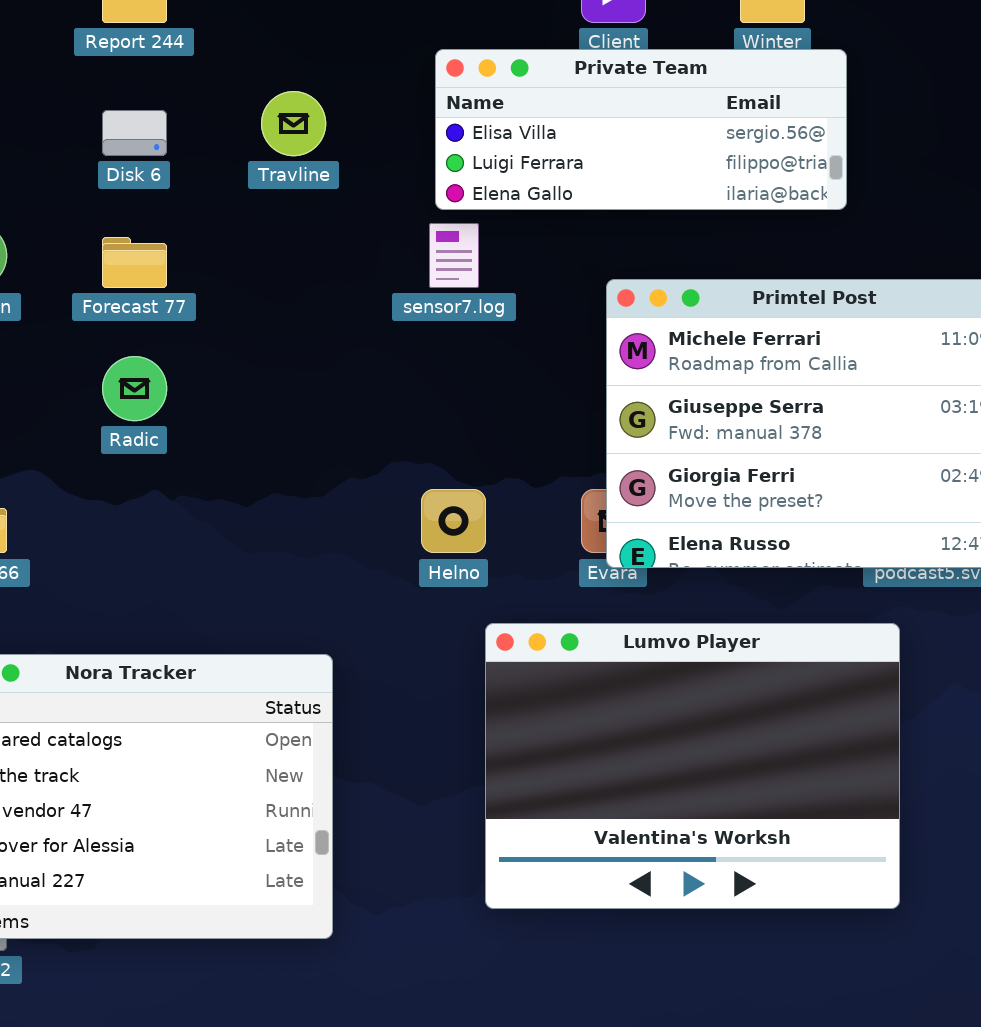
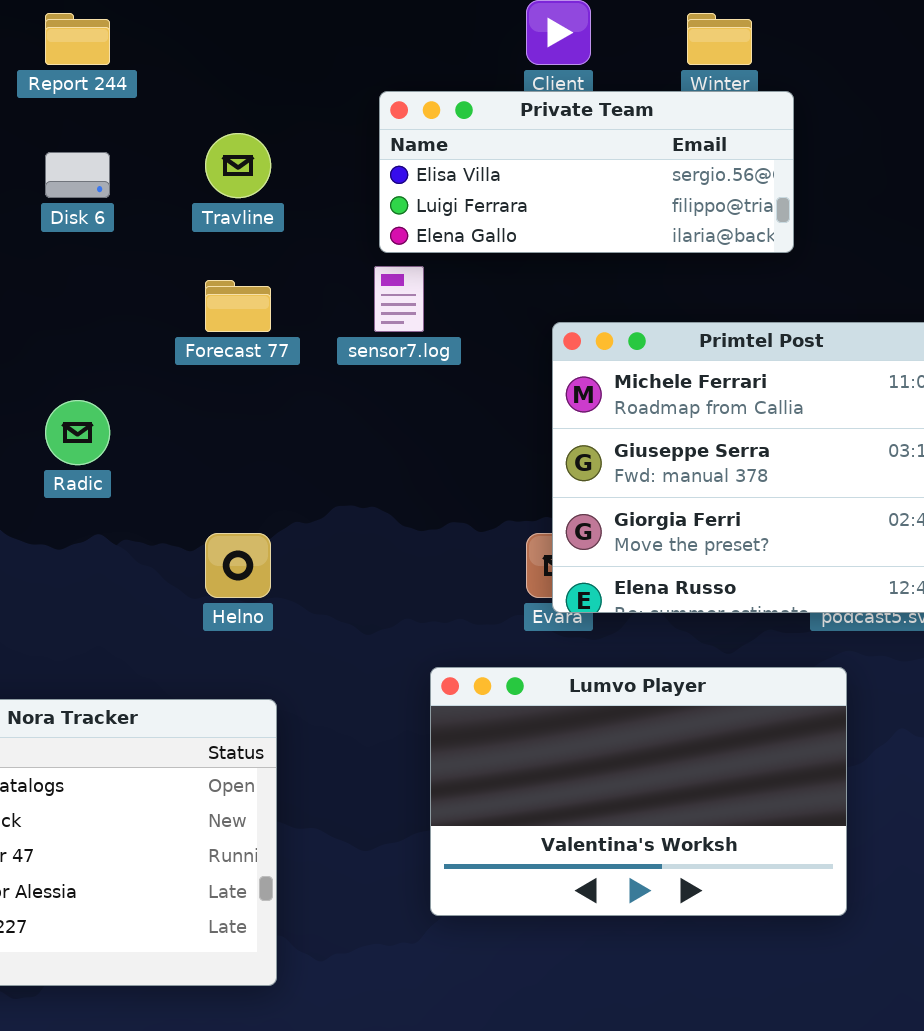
Forecast 77: [102,237,167,288] -> [205,280,271,332], moved
Helno: [421,489,486,553] -> [205,533,271,598], moved
Lumvo Player: [485,623,900,909] -> [430,667,847,916], resized

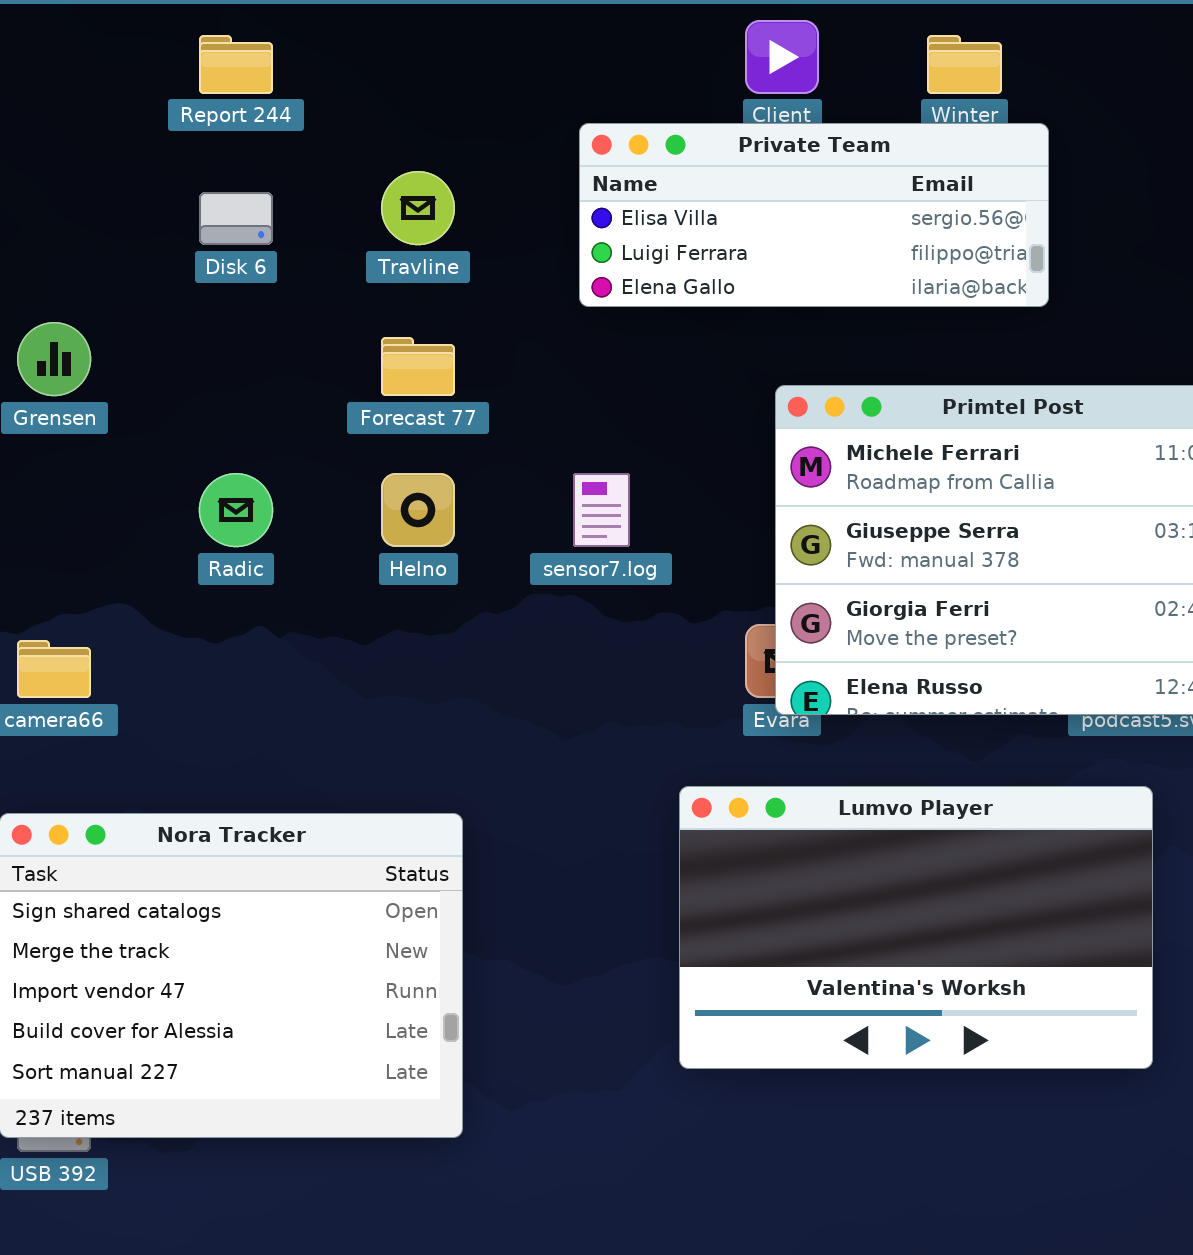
sensor7.log: [374,266,424,332] -> [573,473,630,547], moved
Helno: [205,533,271,598] -> [381,473,455,547], moved
Lumvo Player: [430,667,847,916] -> [679,786,1153,1069], moved

